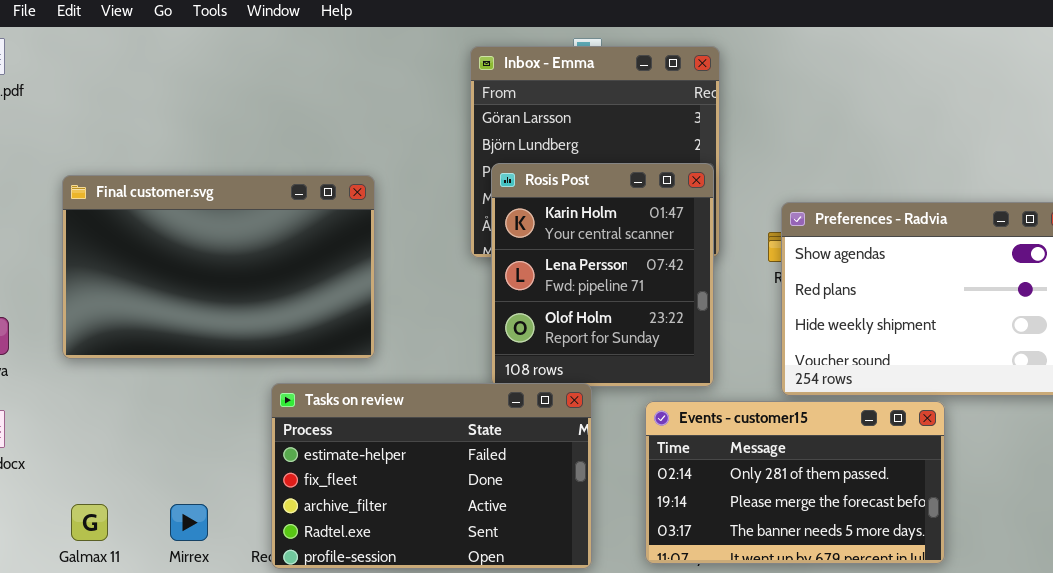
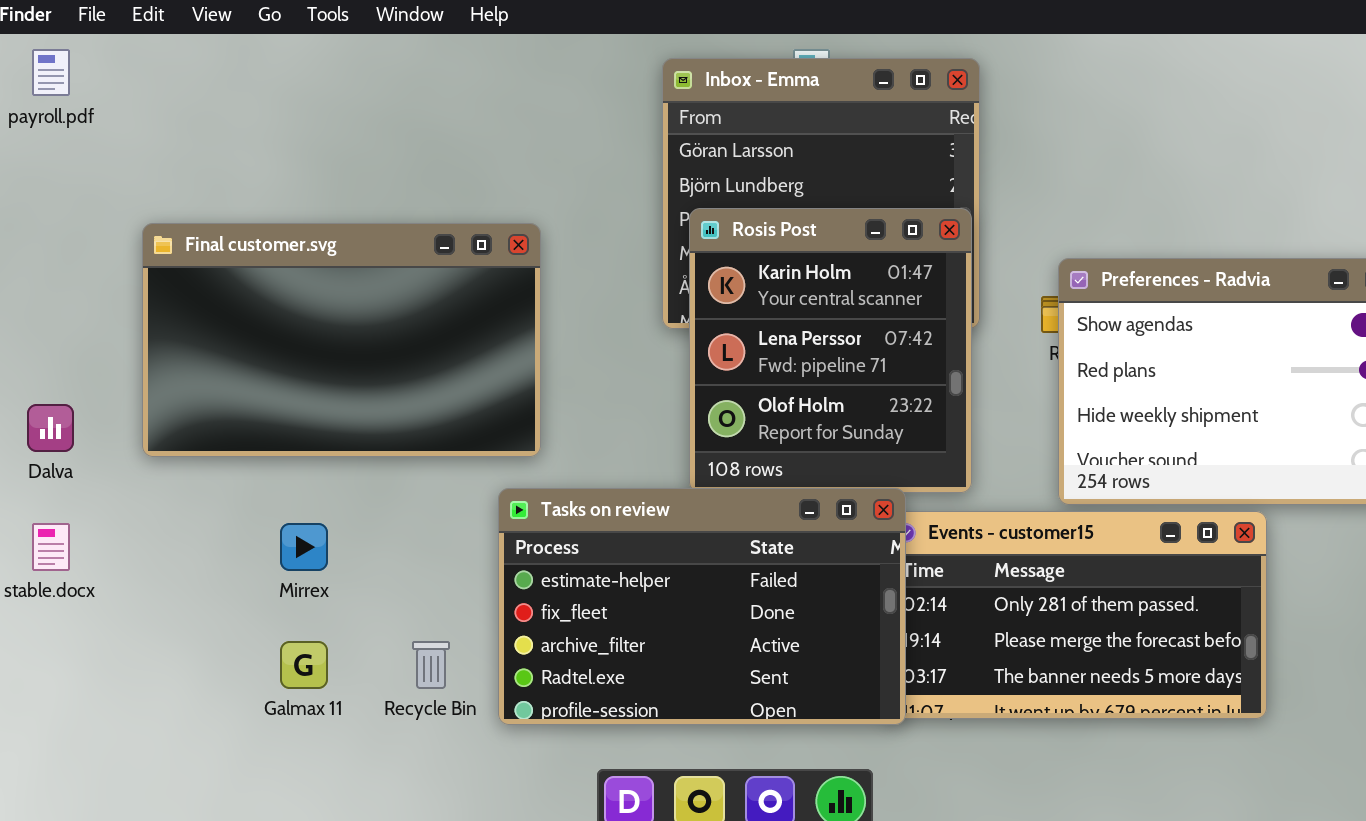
Tasks on review: [271,383,592,569] -> [498,488,906,725], moved
Galmax 11: [71,504,108,541] -> [280,641,328,689], moved
Mirrex: [170,504,208,541] -> [280,523,328,571], moved

